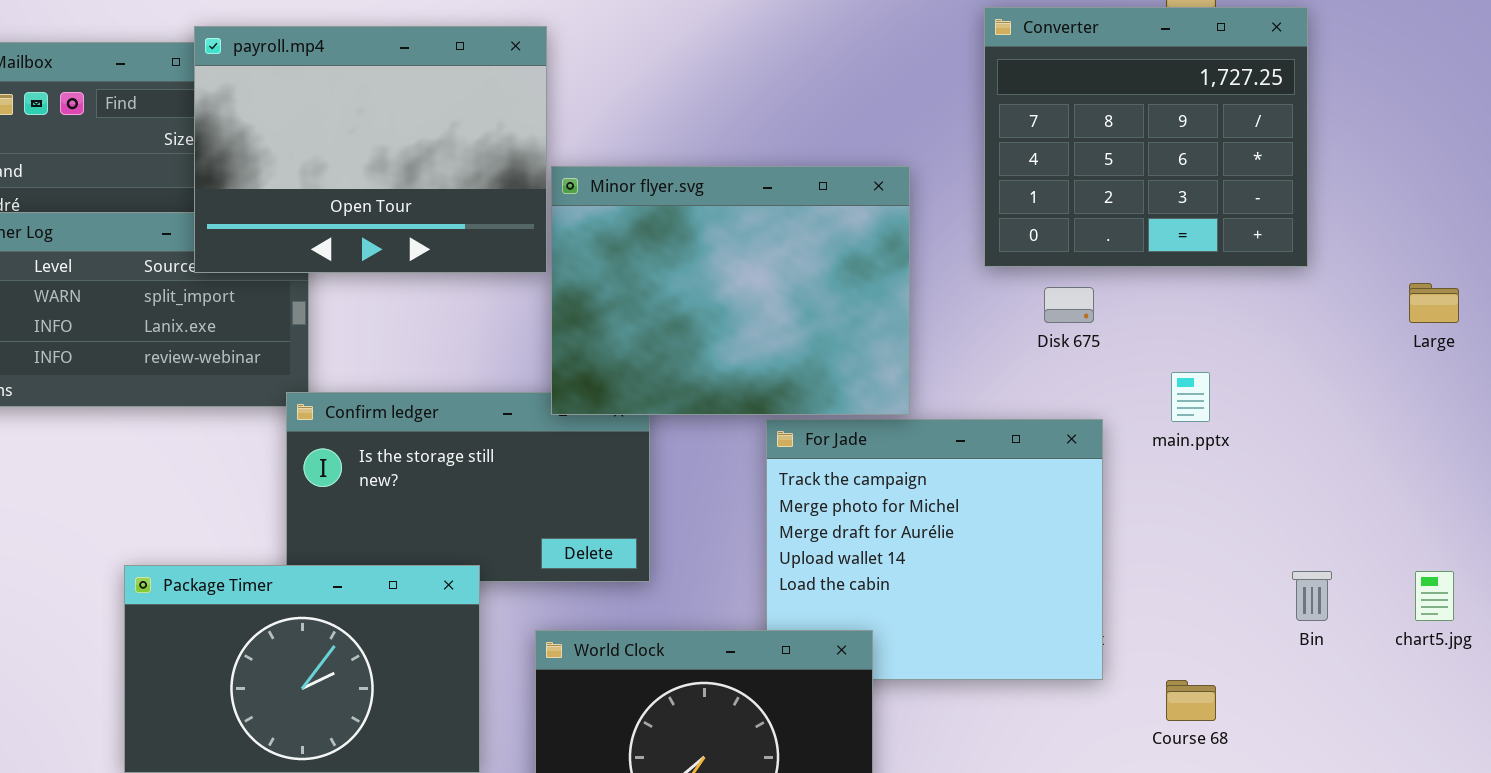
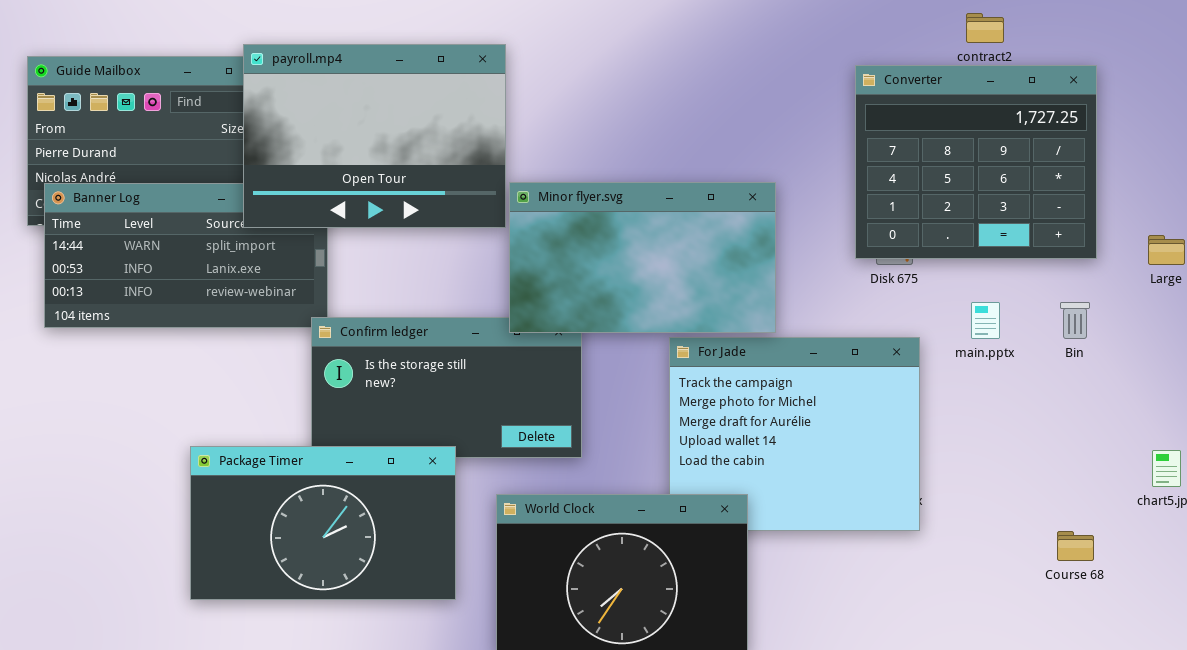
Converter: [984,7,1308,267] -> [855,65,1097,259], moved
Minor flyer.svg: [551,166,910,415] -> [509,182,776,333], resized
Bin: [1292,571,1332,621] -> [1060,302,1090,339], moved
Course 68: [1166,680,1216,721] -> [1057,531,1094,561], moved

